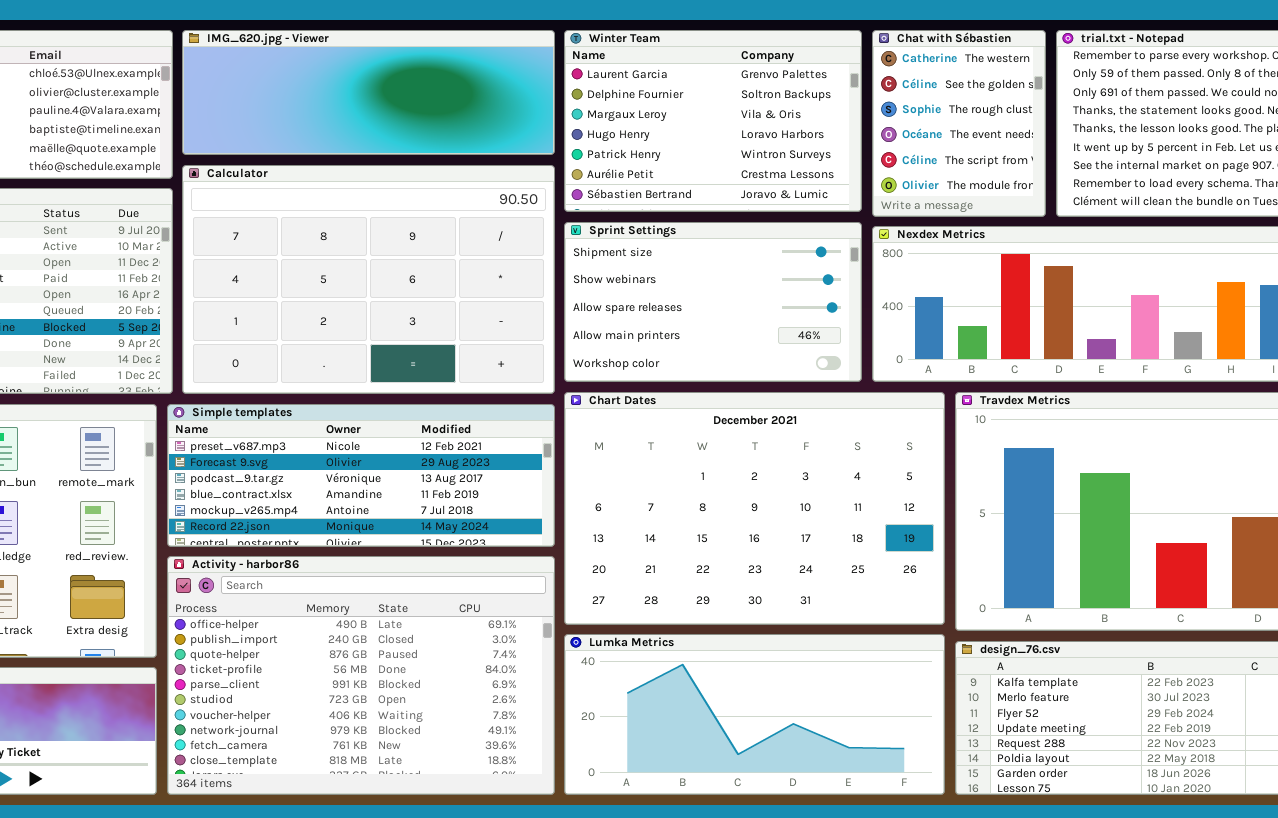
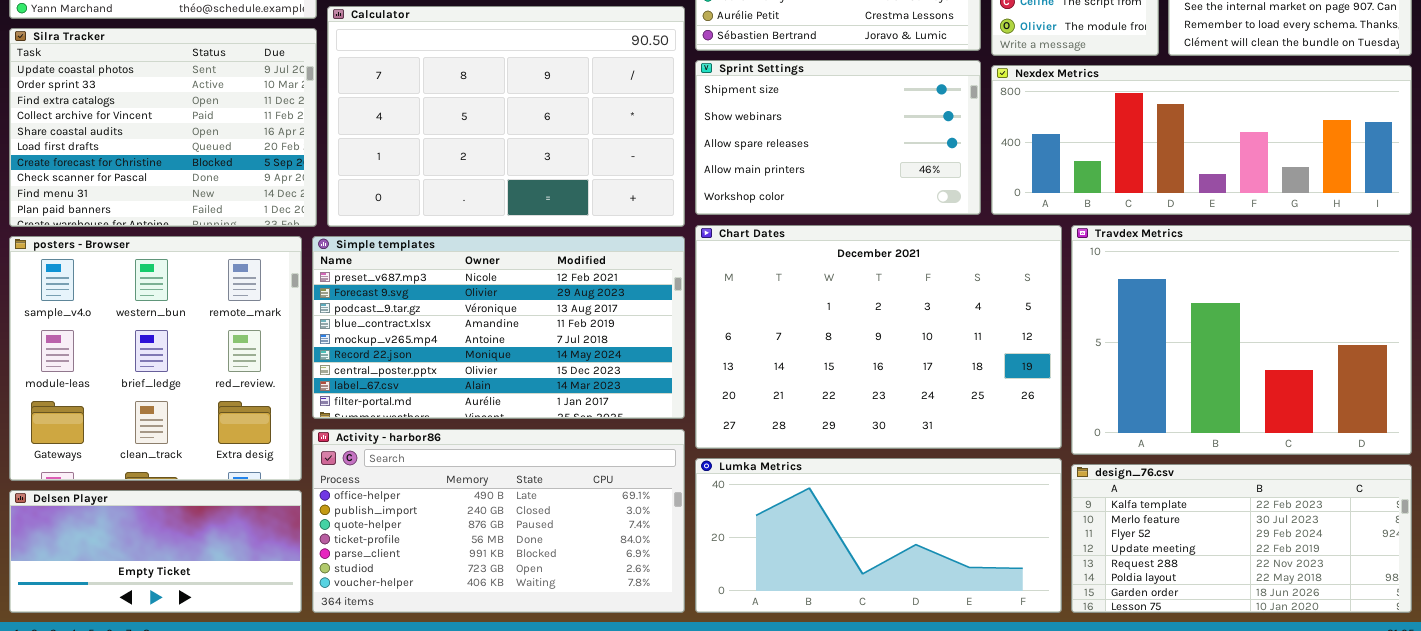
Simple templates: [167,404,555,547] -> [312,236,685,419], resized
Activity - harbor86: [167,556,555,795] -> [312,429,685,613], resized

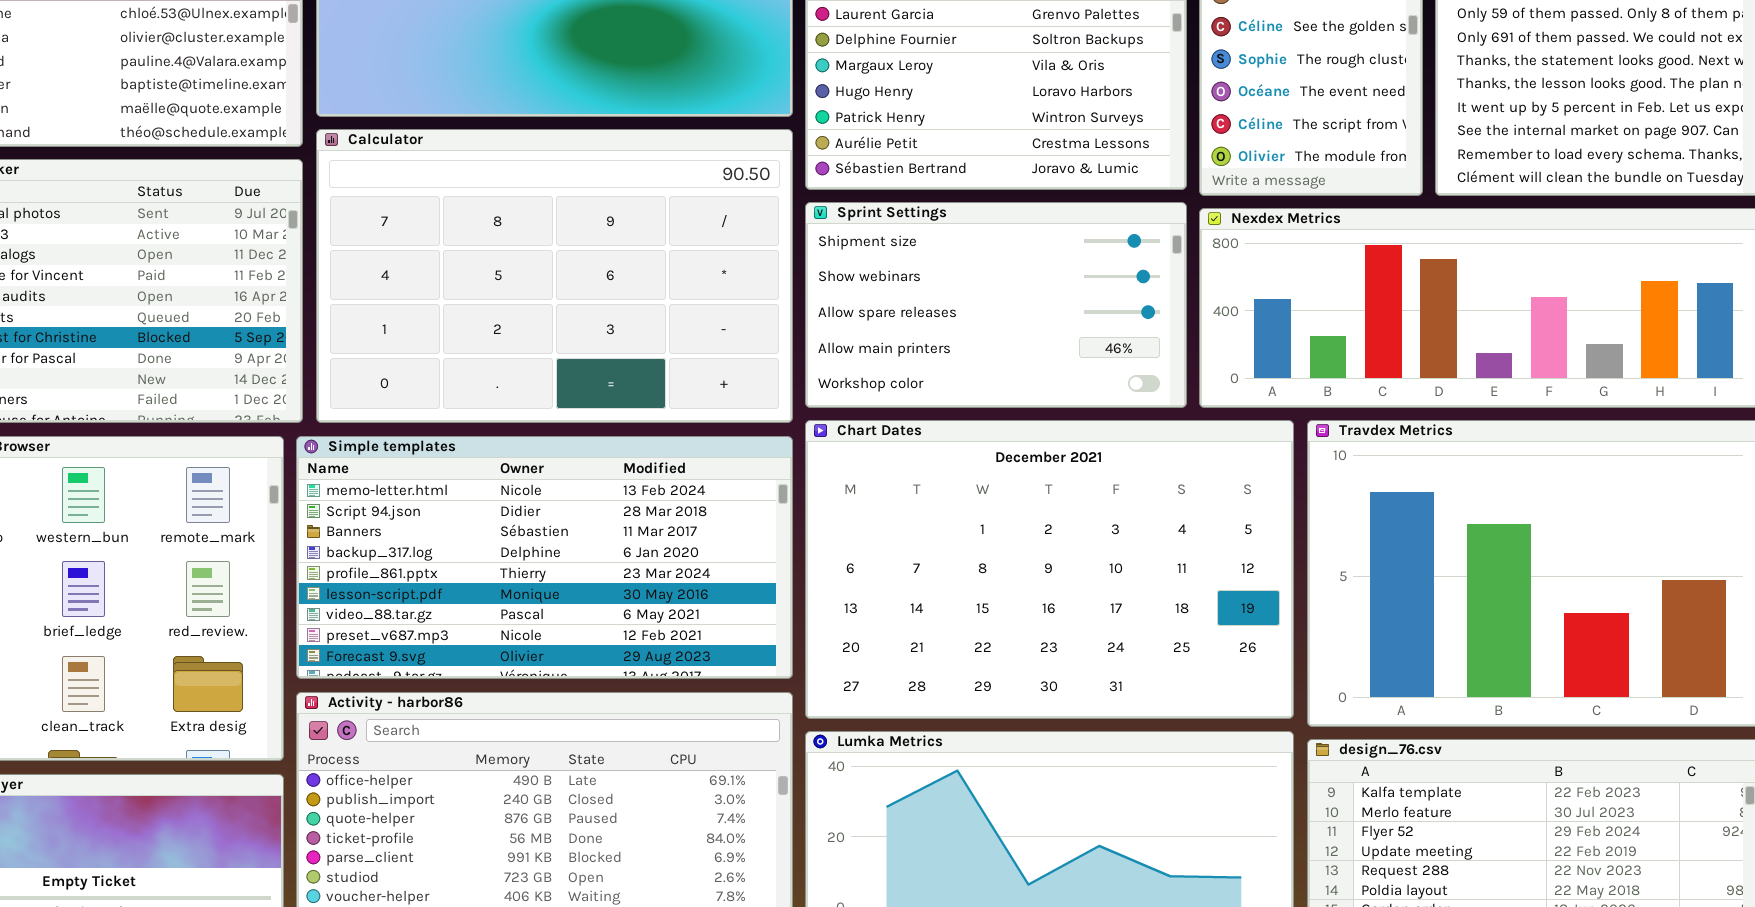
Simple templates: [312,236,685,419] -> [296,436,793,679], scrolled up 7 rows

